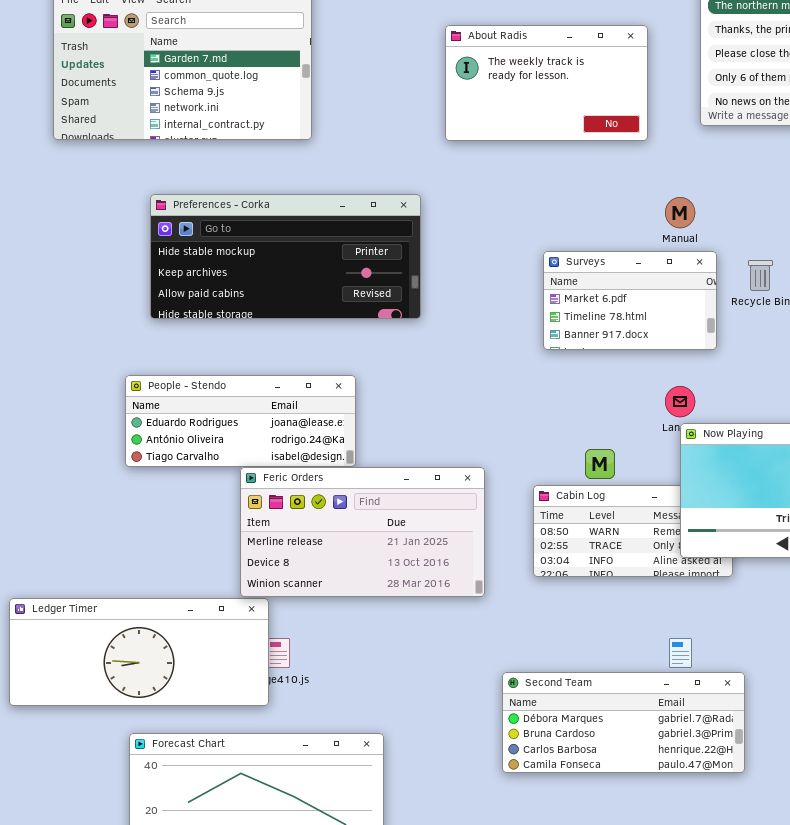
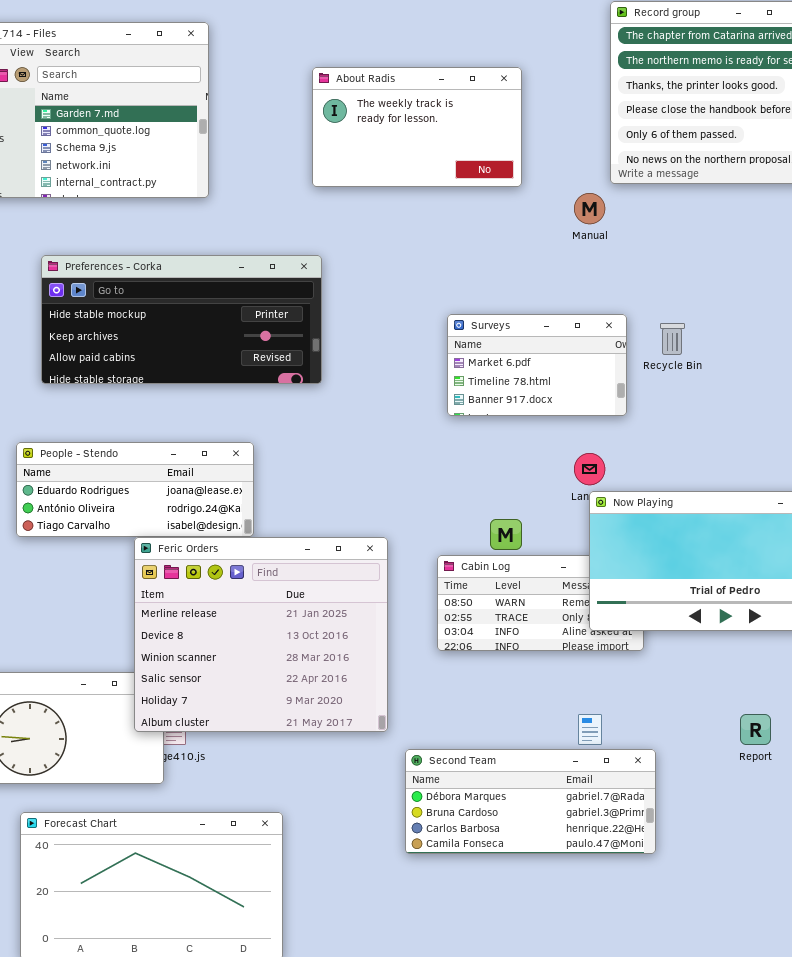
About Radis: [445,25,648,141] -> [312,67,522,187], moved
Manual: [665,197,695,228] -> [574,193,605,224], moved
Feric Orders: [240,467,485,597] -> [134,537,388,732], resized

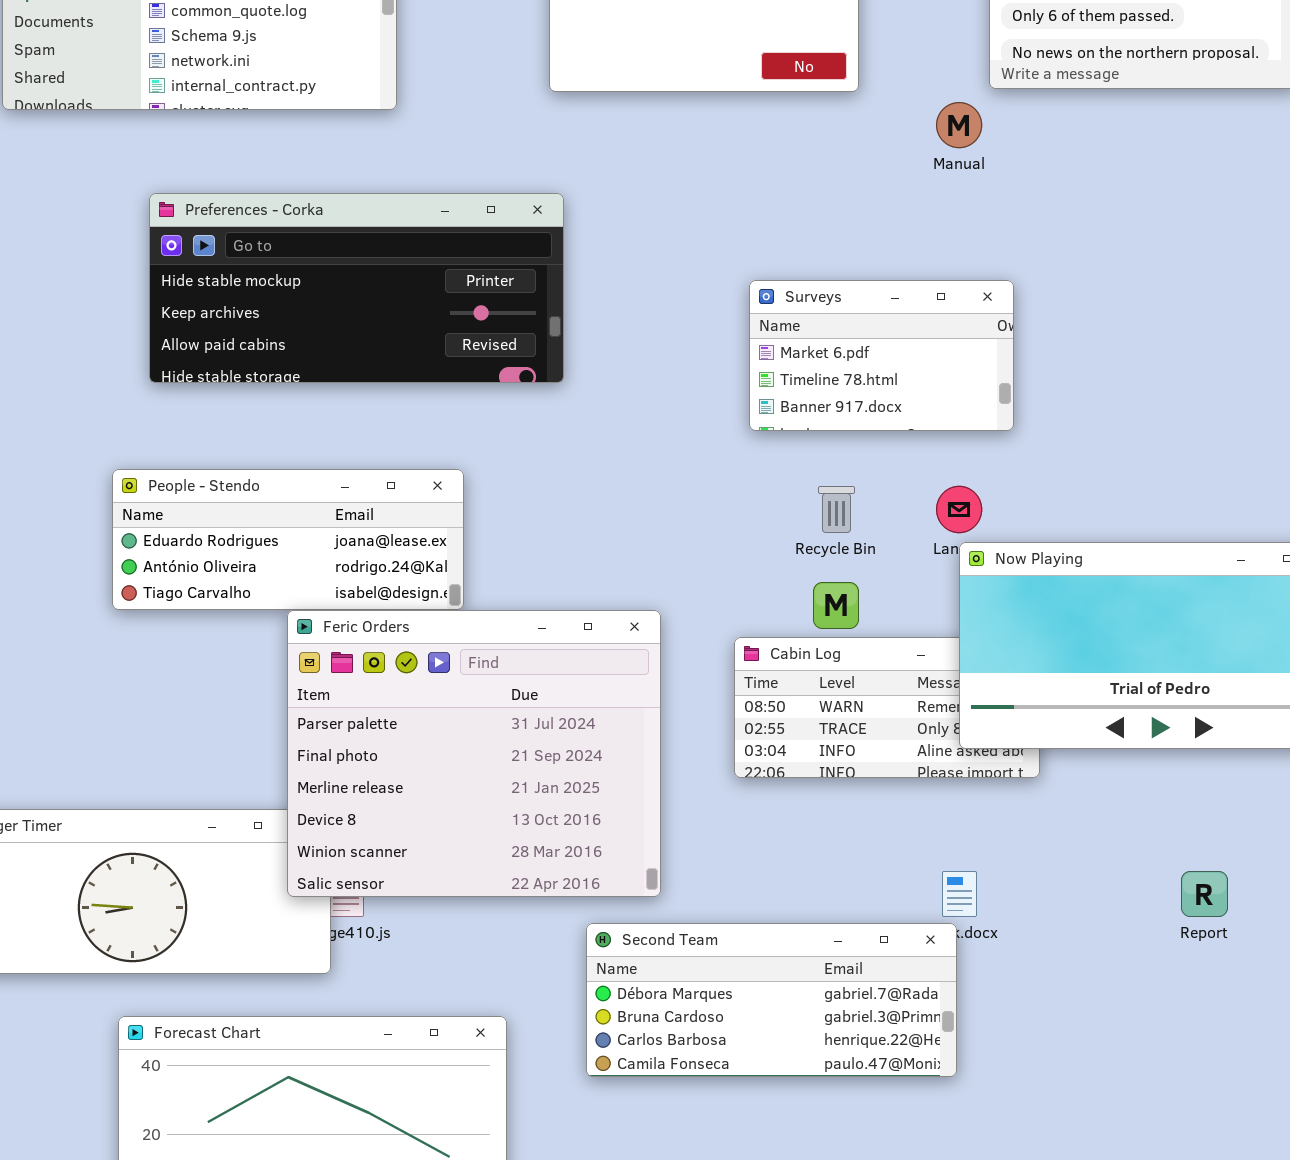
Recycle Bin: [660,323,685,355] -> [818,486,855,533], moved
Feric Orders: [134,537,388,732] -> [287,610,661,897], scrolled up 2 rows
Second Team: [405,749,656,854] -> [586,923,957,1077], moved

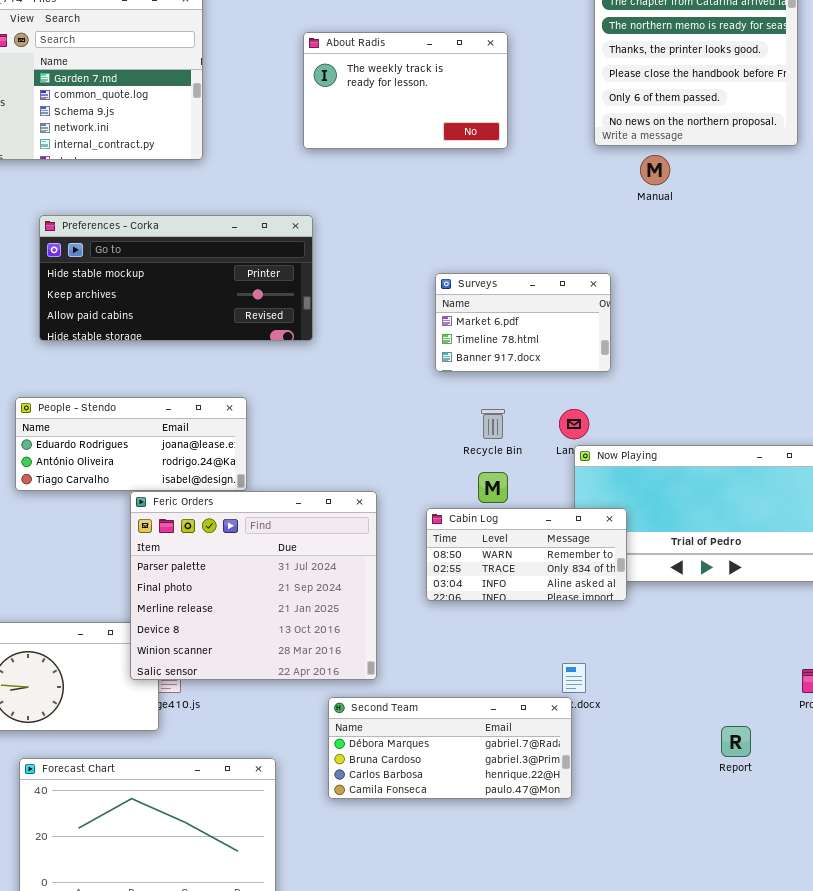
Manual: [936,102,982,148] -> [640,155,670,185], moved
Cabin Log: [734,637,1040,778] -> [426,508,627,601], raised
Report: [1181,871,1228,917] -> [721,726,751,757], moved

